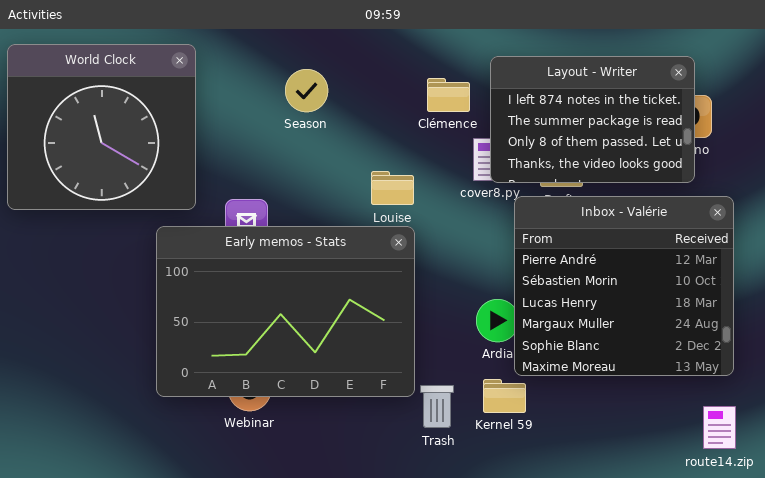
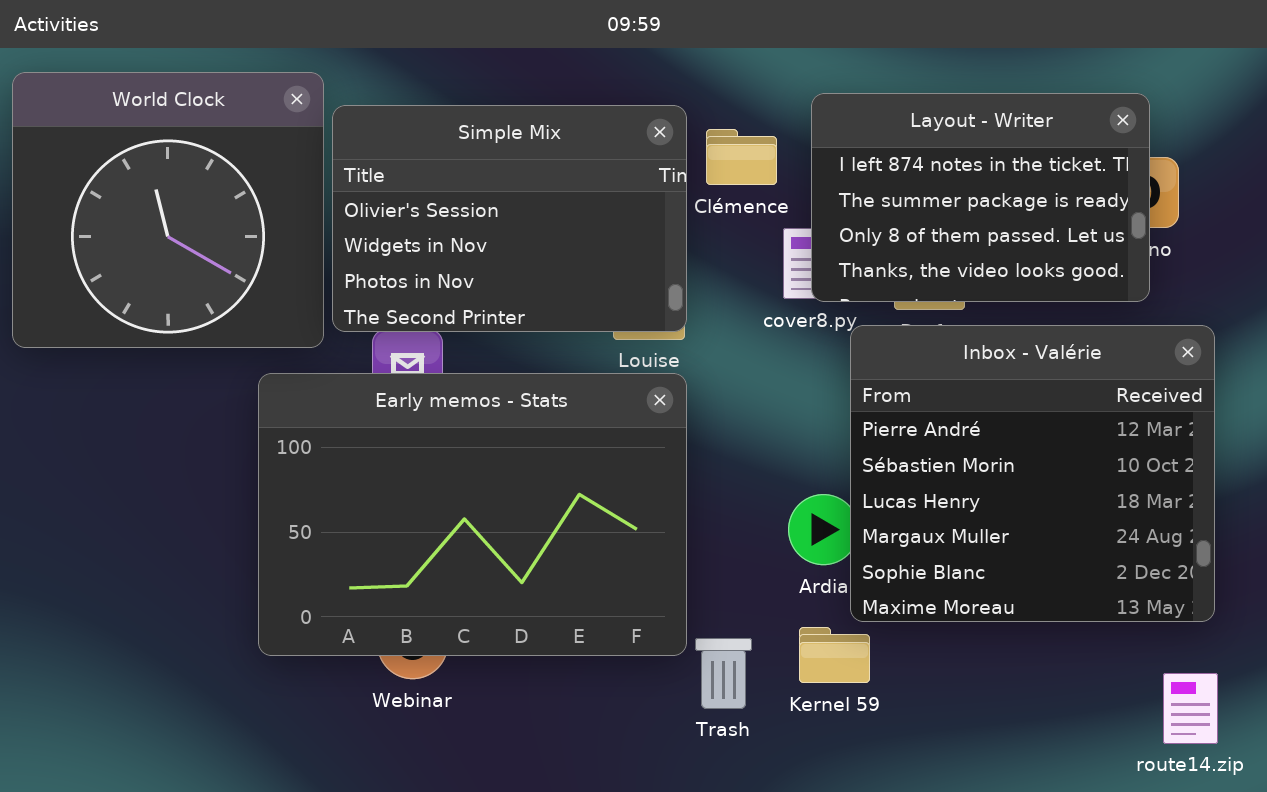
Simple Mix: none -> [332,105,687,332], opened

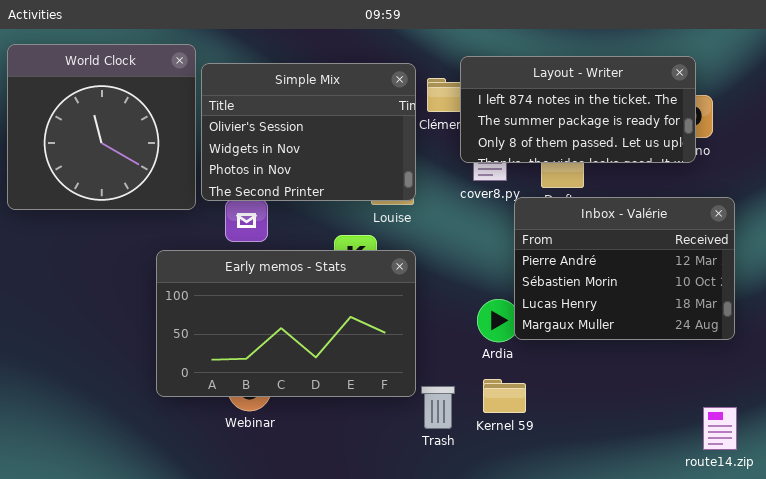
Layout - Writer: [811,93,1150,302] -> [460,56,696,163], resized
Inbox - Valérie: [850,325,1215,622] -> [514,197,735,340], resized
Early memos - Stats: [258,373,687,656] -> [156,250,416,397], resized

